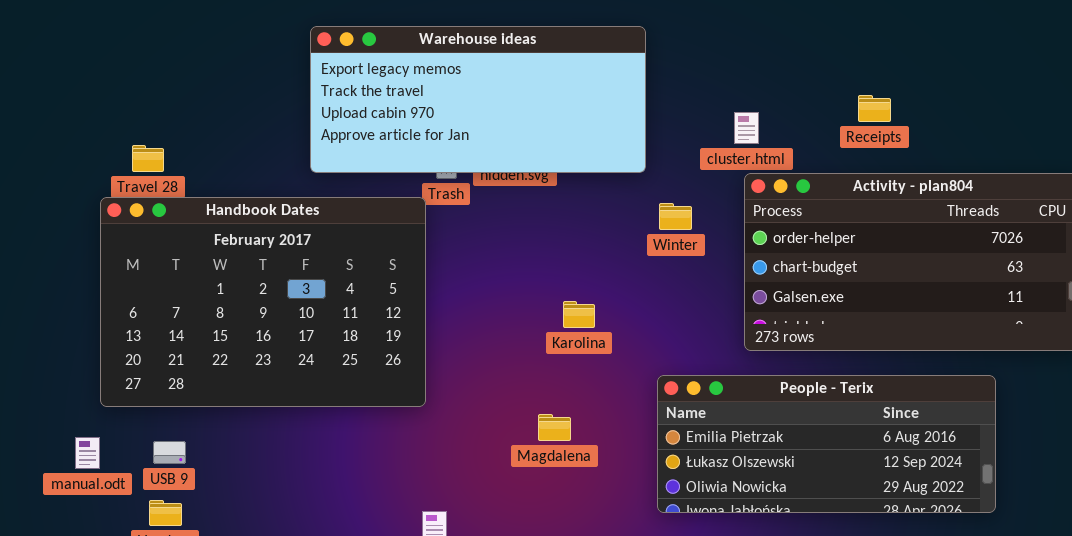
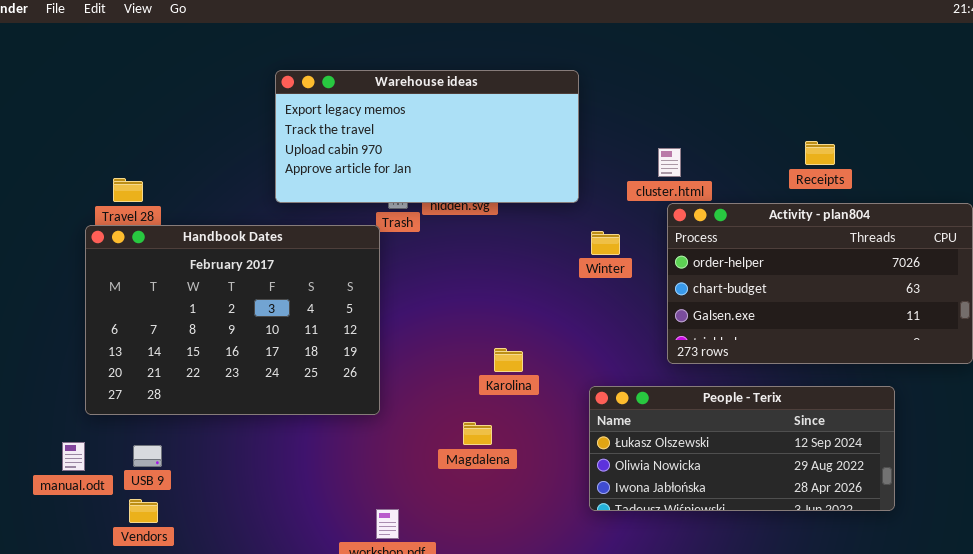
Receipts: [858,95,891,122] -> [805,141,835,165], moved
Karolina: [563,301,595,328] -> [494,348,523,372], moved
People - Terix: [657,375,996,513] -> [589,386,895,511], scrolled down 1 row
Magdalena: [538,414,571,441] -> [463,422,492,445], moved

